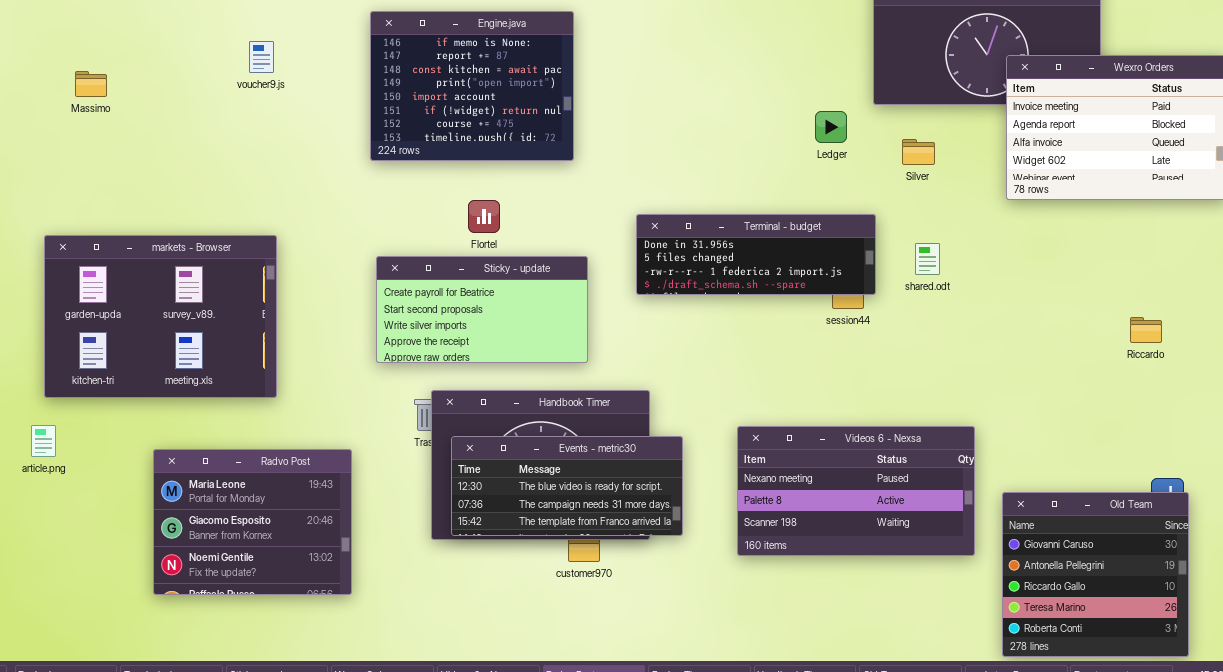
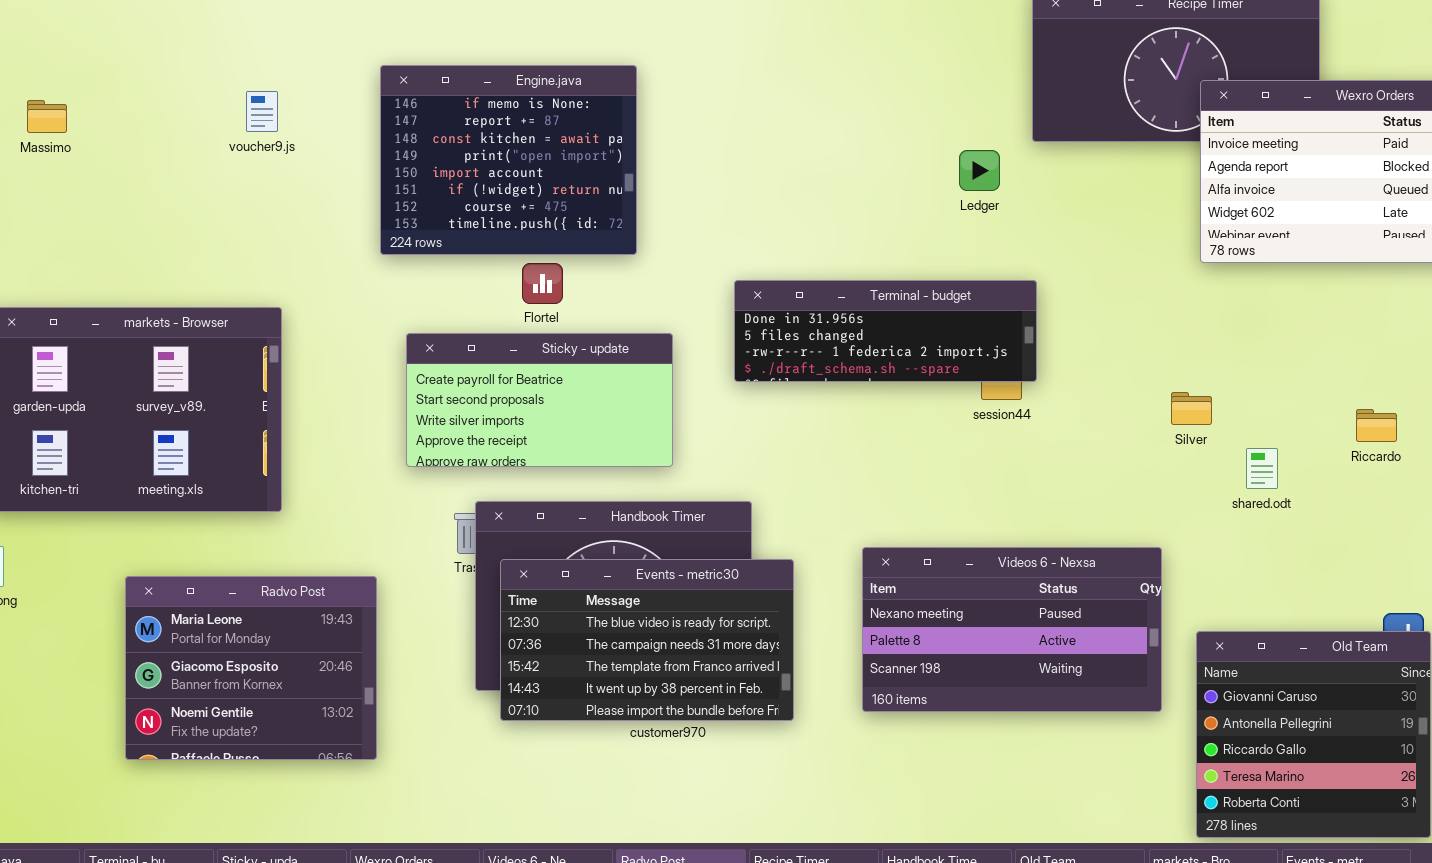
Engine.java: [370,11,574,161] -> [380,65,637,255], moved
voucher9.js: [249,41,274,73] -> [246,91,278,132], moved
Silver: [902,139,935,165] -> [1171,392,1212,425], moved
shared.odt: [915,243,940,275] -> [1246,448,1278,489], moved
Events - metric30: [451,436,683,536] -> [500,559,794,721], resized

